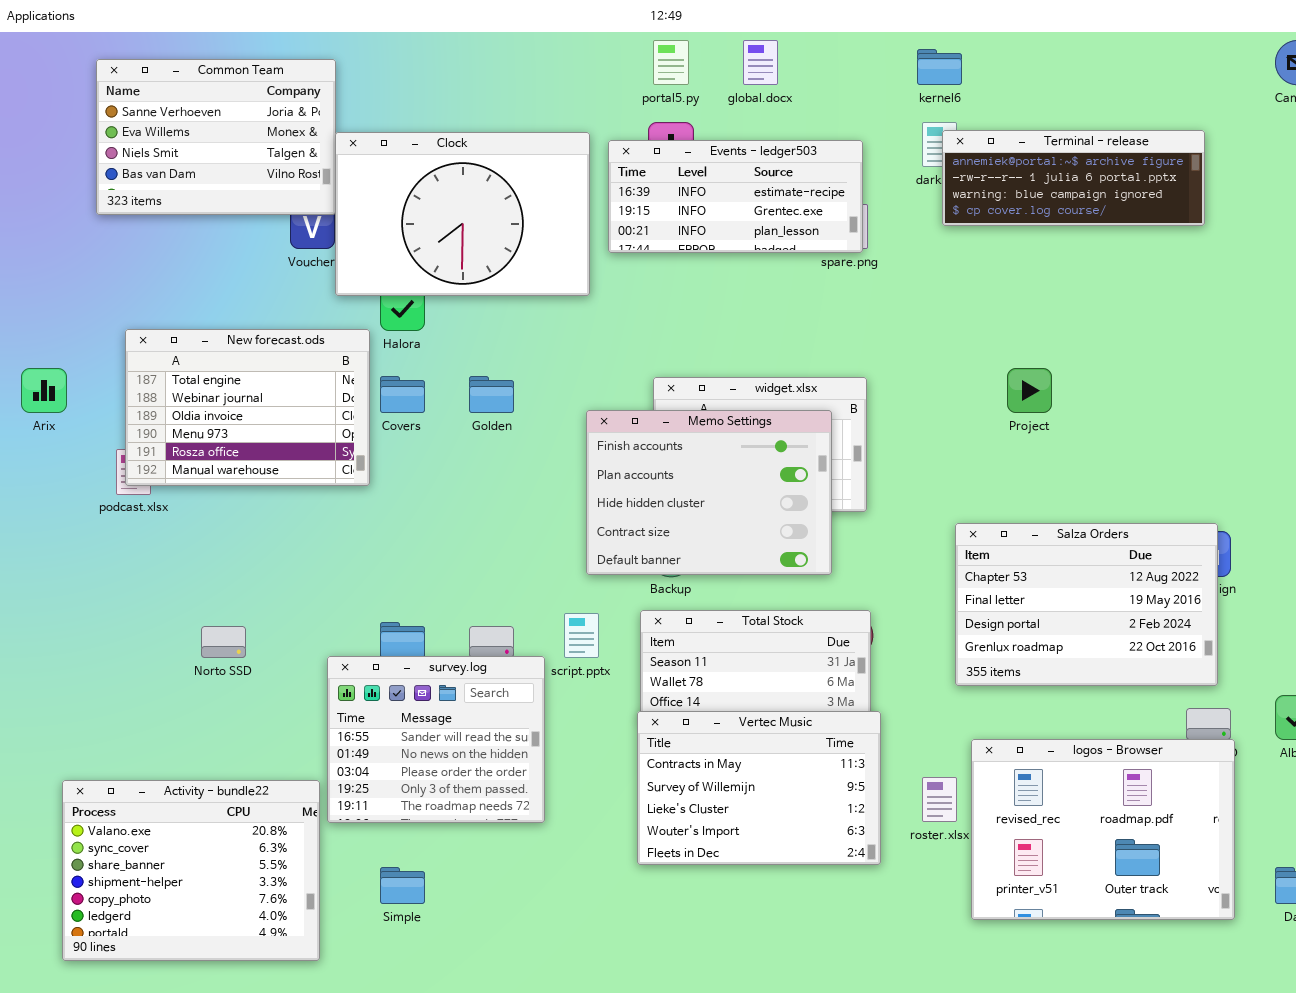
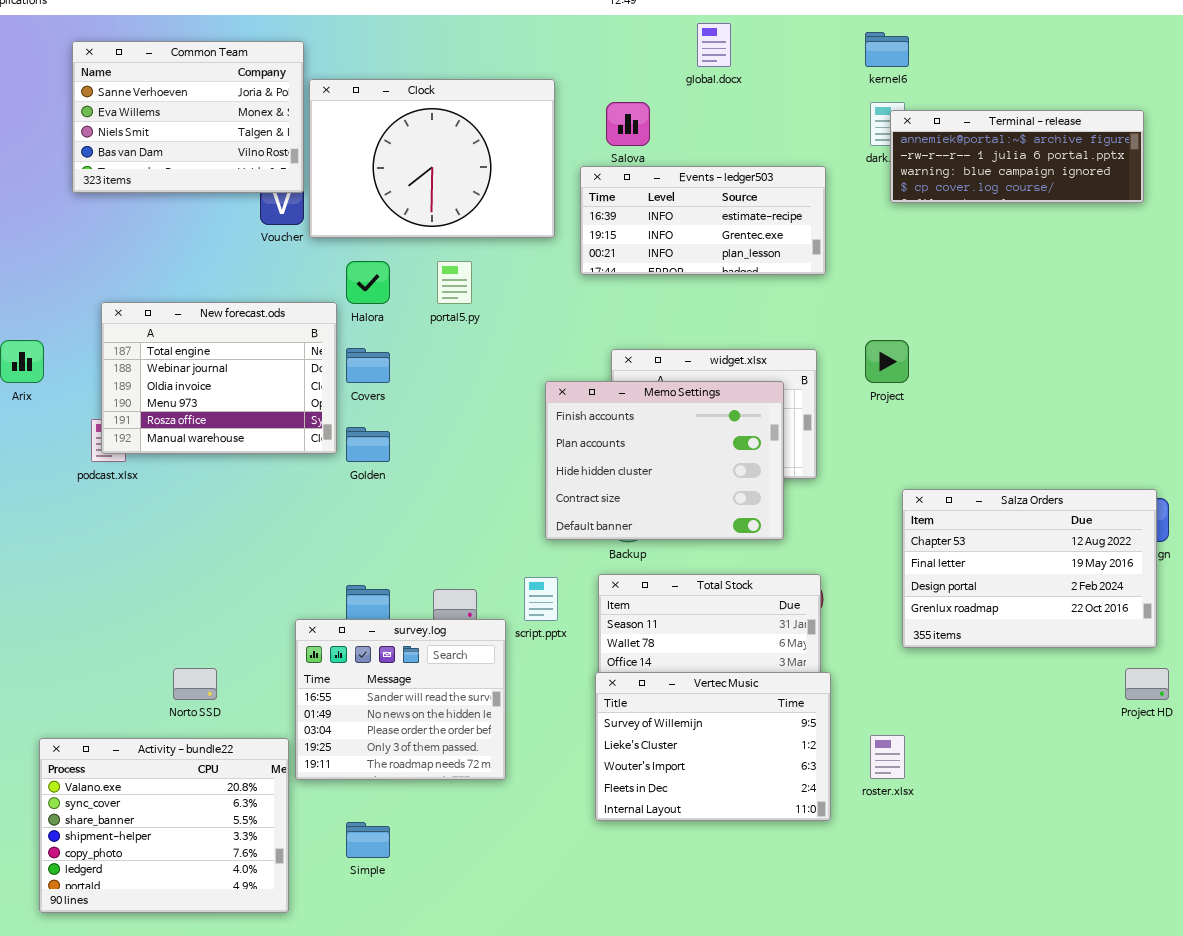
portal5.py: [653,40,689,85] -> [437,261,472,304], moved
Clock: [335,132,590,296] -> [309,79,555,238], moved
Events - ledger503: [608,140,863,253] -> [580,166,826,275], moved
Project: [1007,368,1052,413] -> [865,340,909,383], moved
Golden: [469,376,514,413] -> [346,427,390,462], moved
Norto SSD: [201,626,246,658] -> [173,668,217,700], moved
Vertec Music: [637,711,881,865] -> [595,672,831,821], scrolled down 1 row
logos - Browser: [971,739,1235,920] -> none, closed

